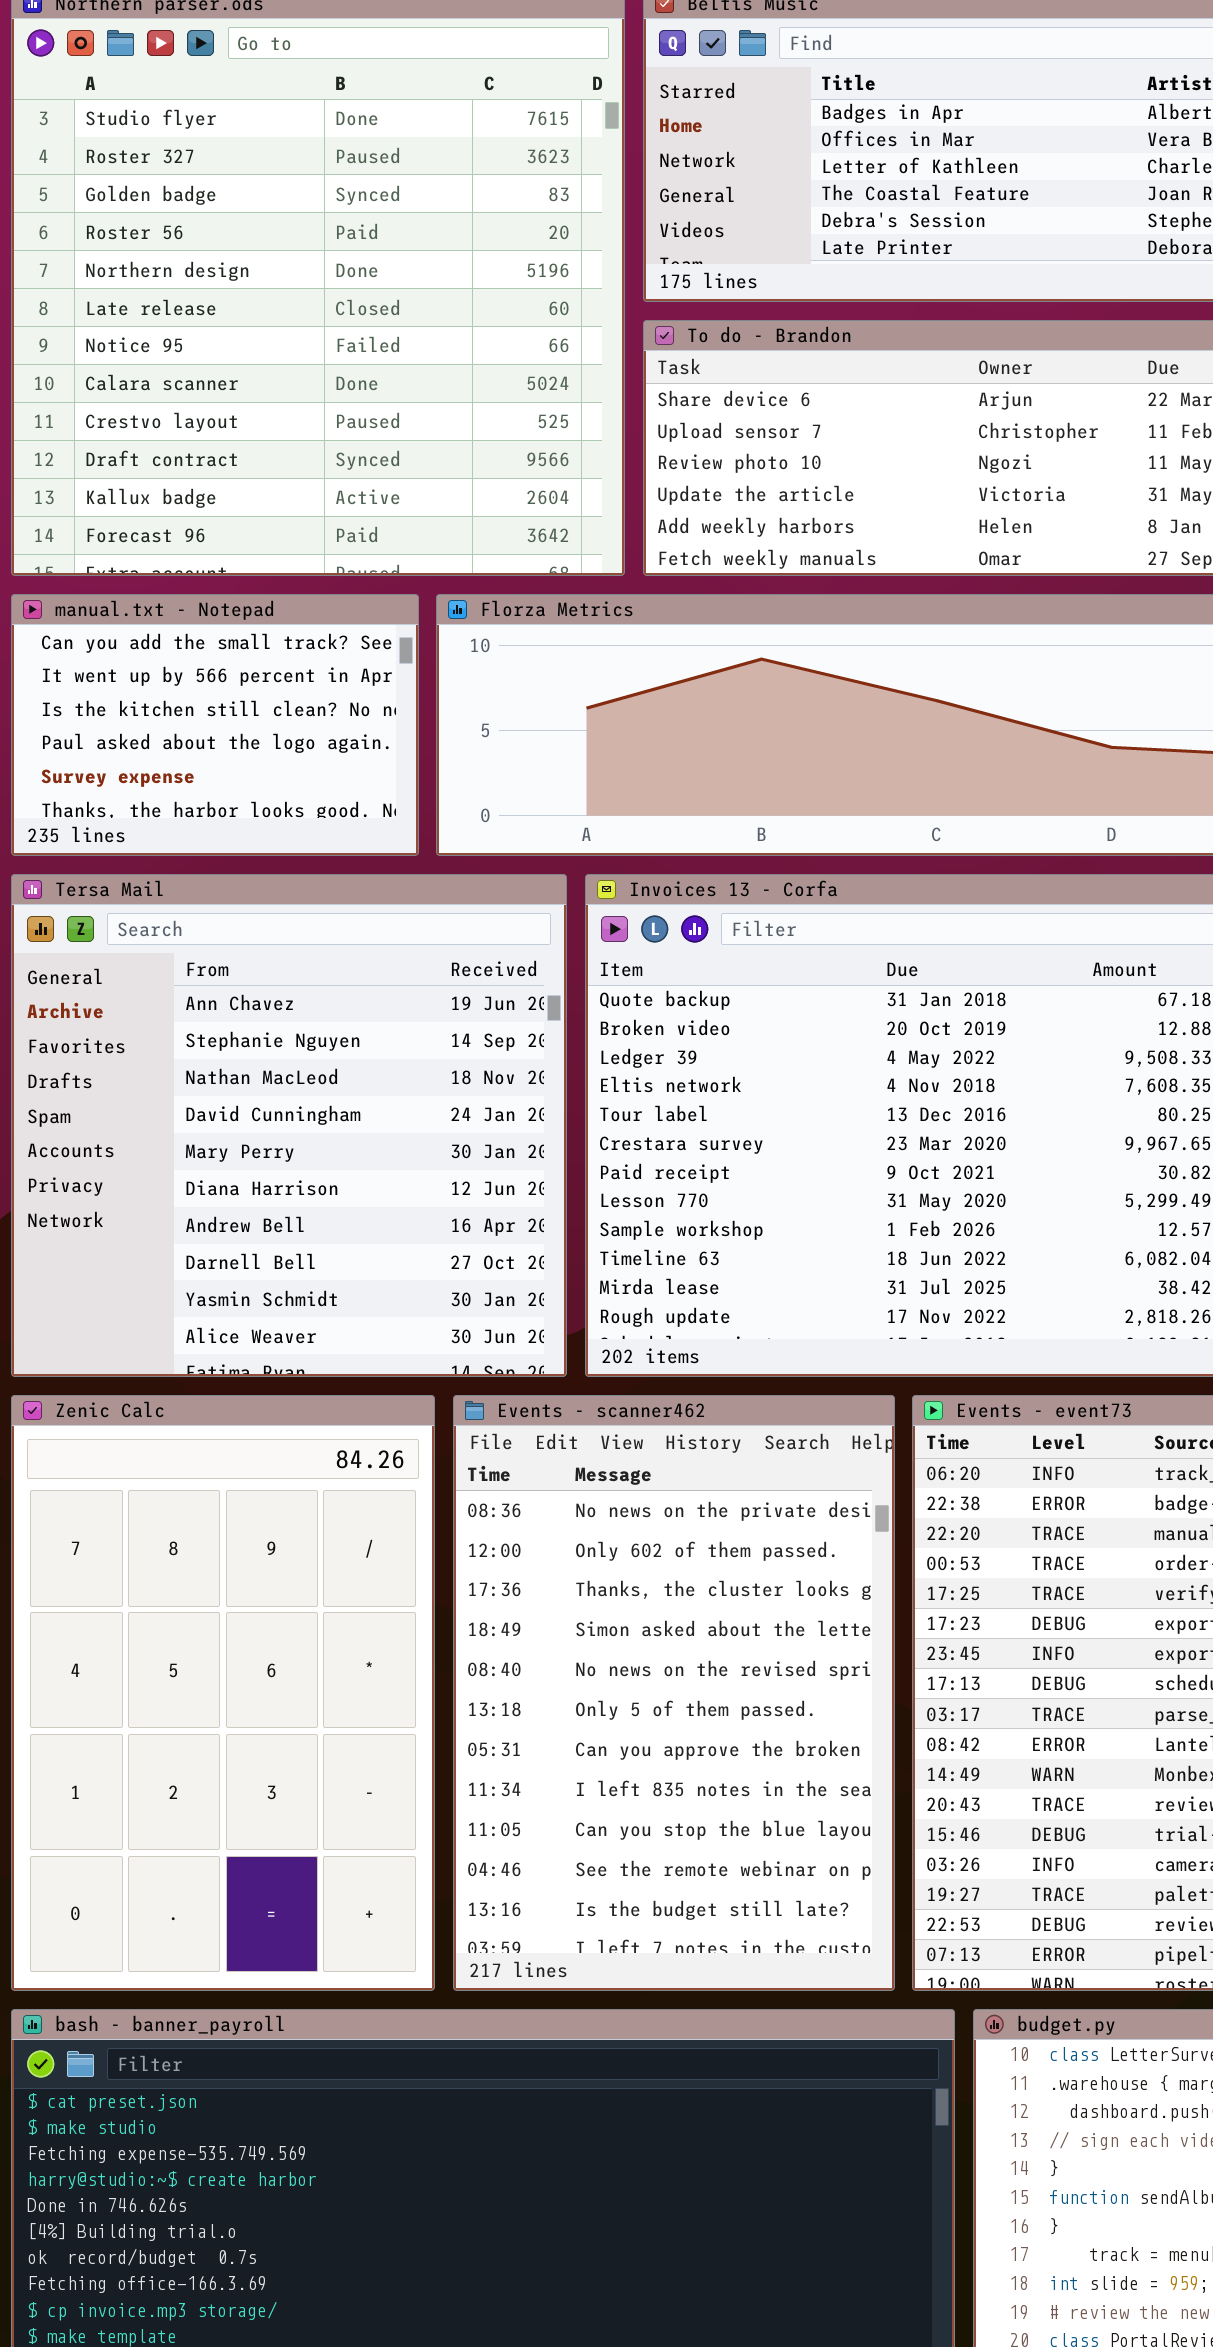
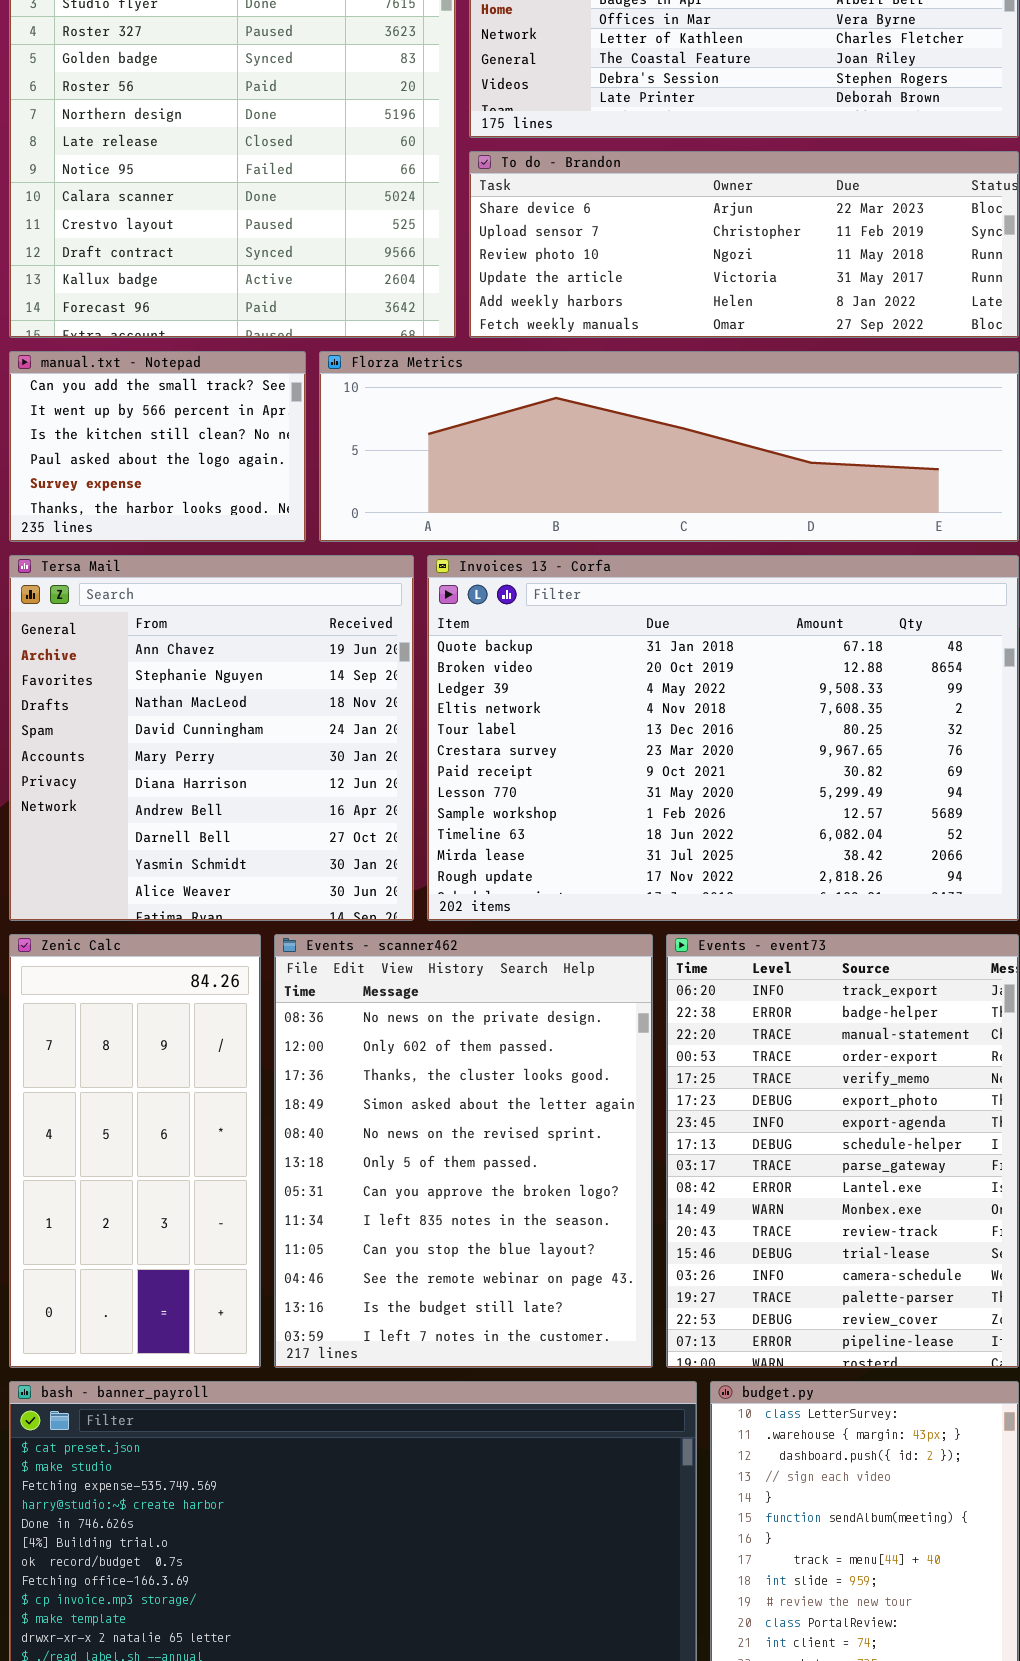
Zenic Calc: [11,1395,435,1991] -> [9,934,261,1368], resized
Events - scanner462: [453,1395,895,1991] -> [274,934,653,1368], resized

